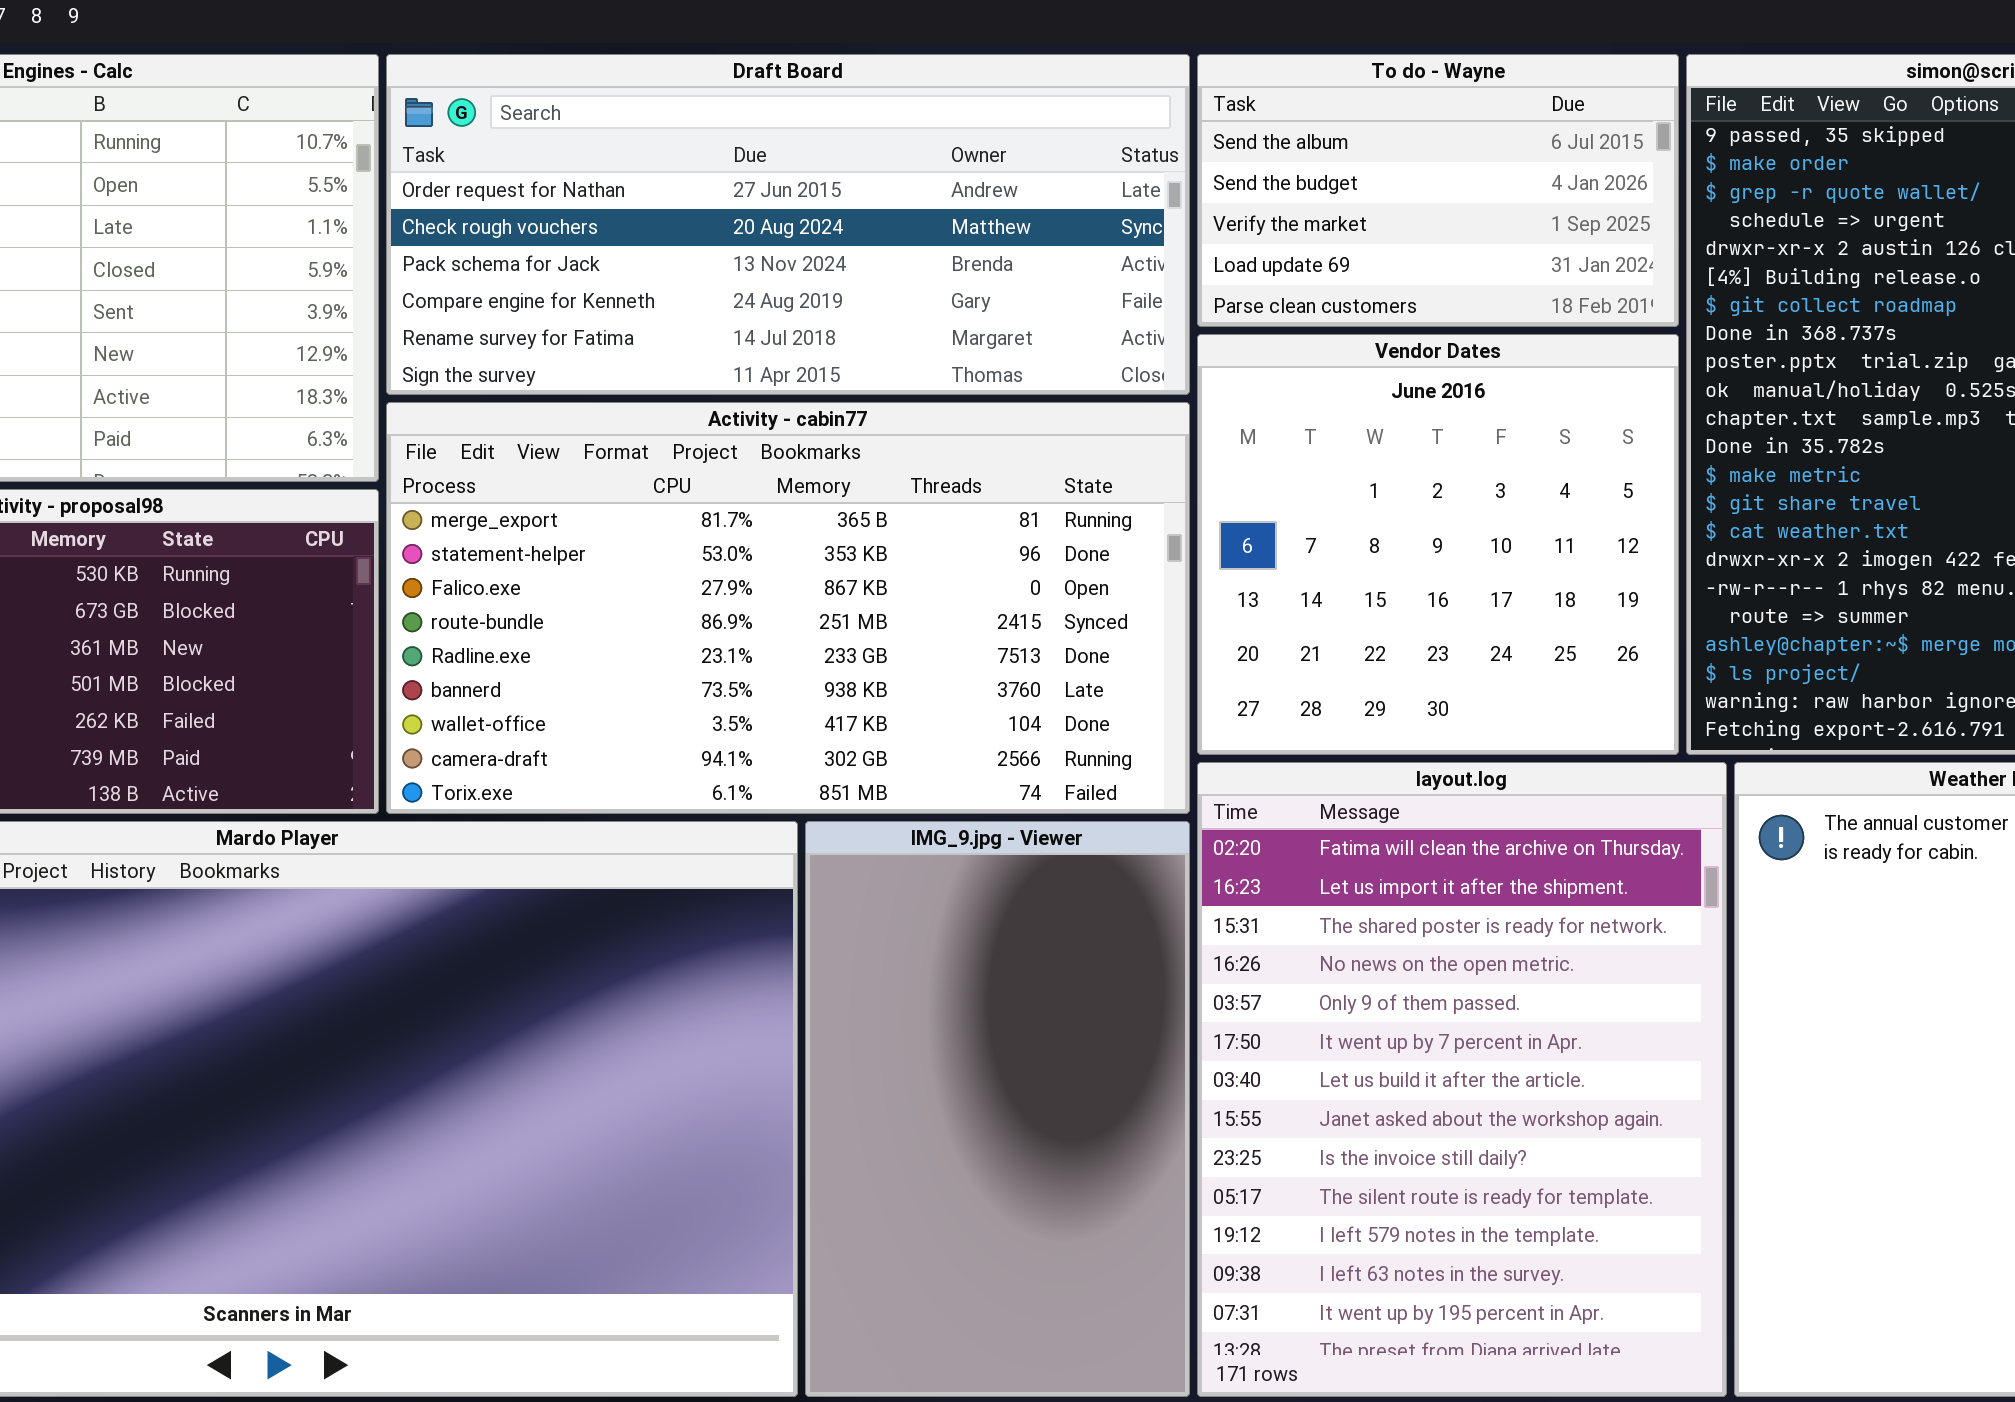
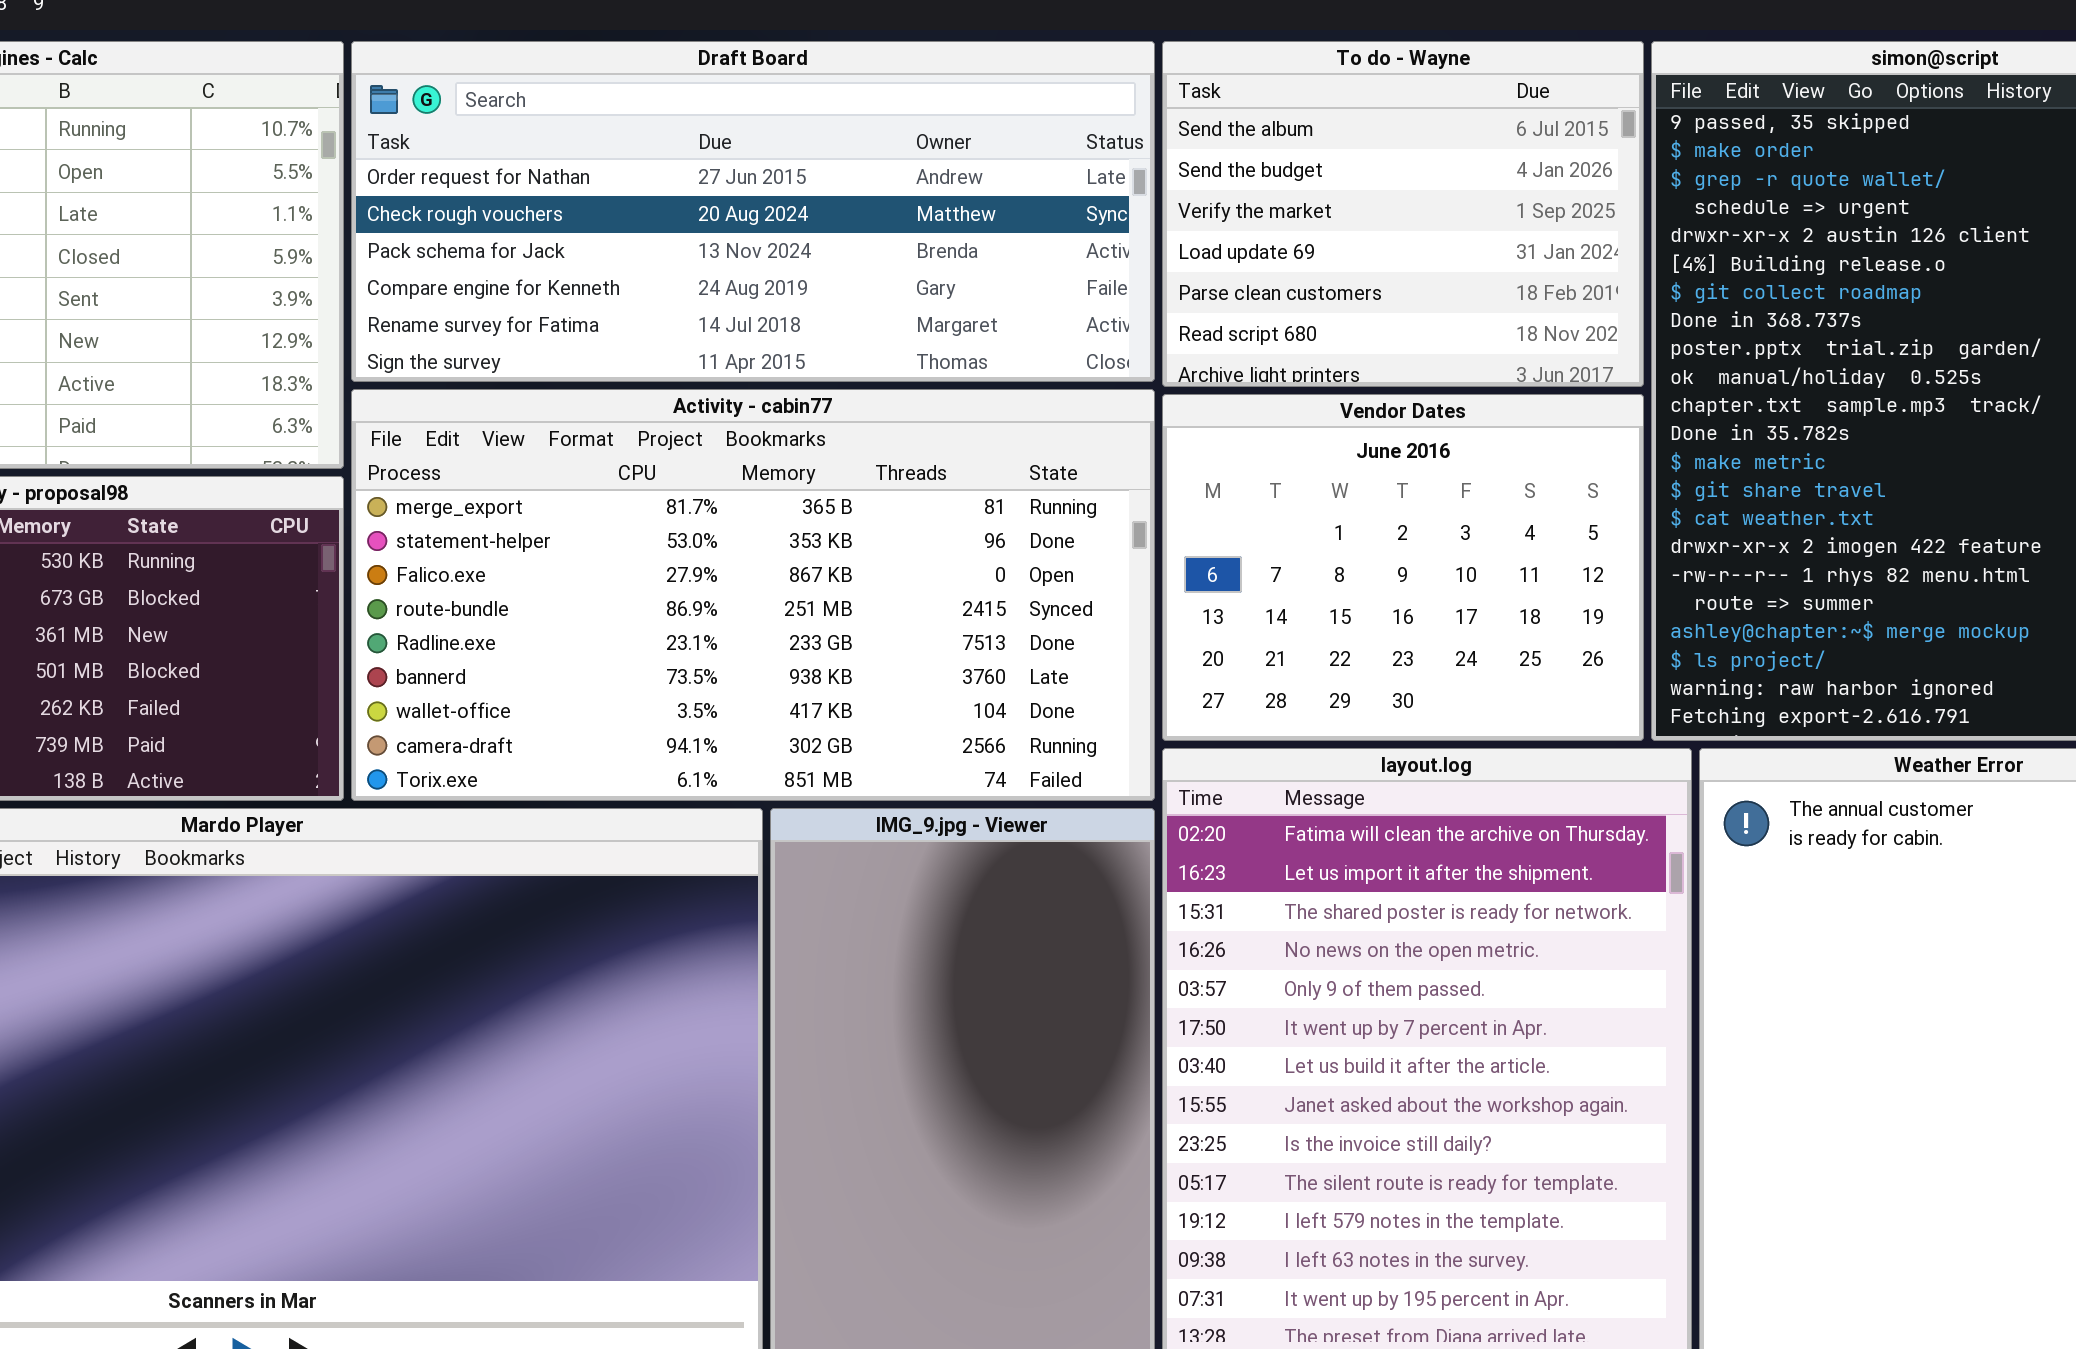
To do - Wayne: [1197,54,1679,327] -> [1162,41,1644,387], resized
Vendor Dates: [1197,334,1679,755] -> [1162,394,1644,741], resized

